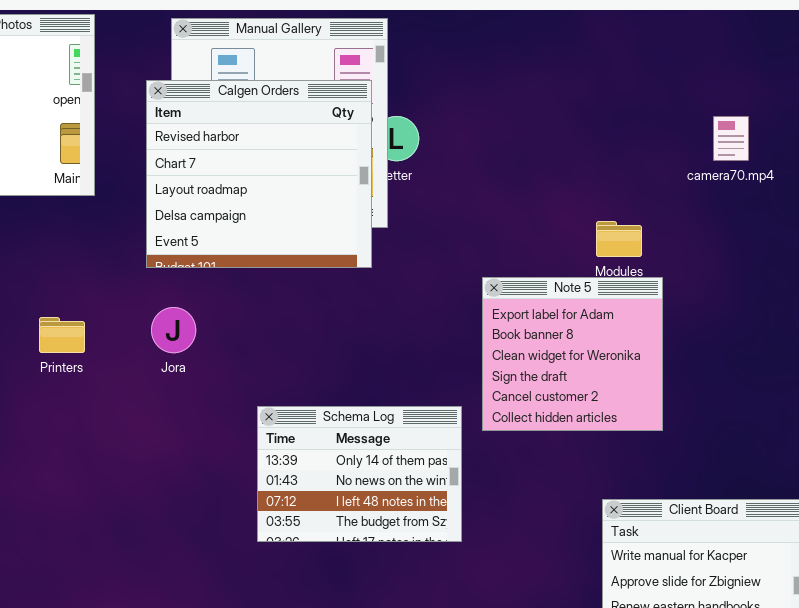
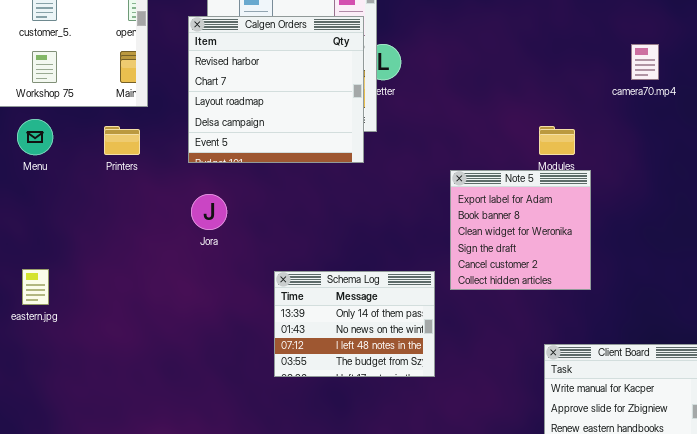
Printers: [39,317,85,353] -> [104,126,140,155], moved

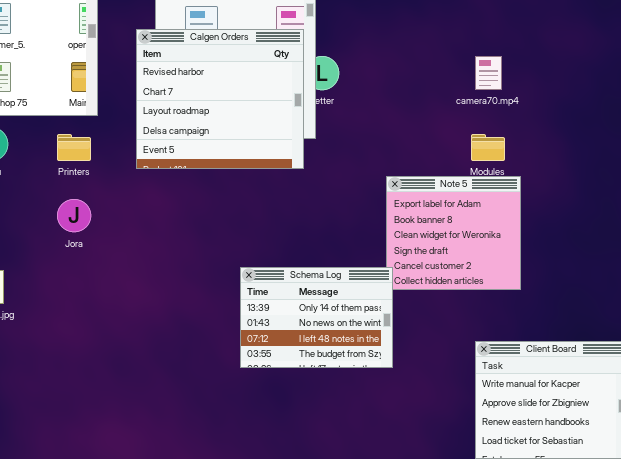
camera70.mp4: [631,44,659,80] -> [475,56,502,90], moved
Jora: [191,194,227,230] -> [57,199,91,232], moved
Schema Log: [274,271,435,377] -> [240,267,393,368], moved

